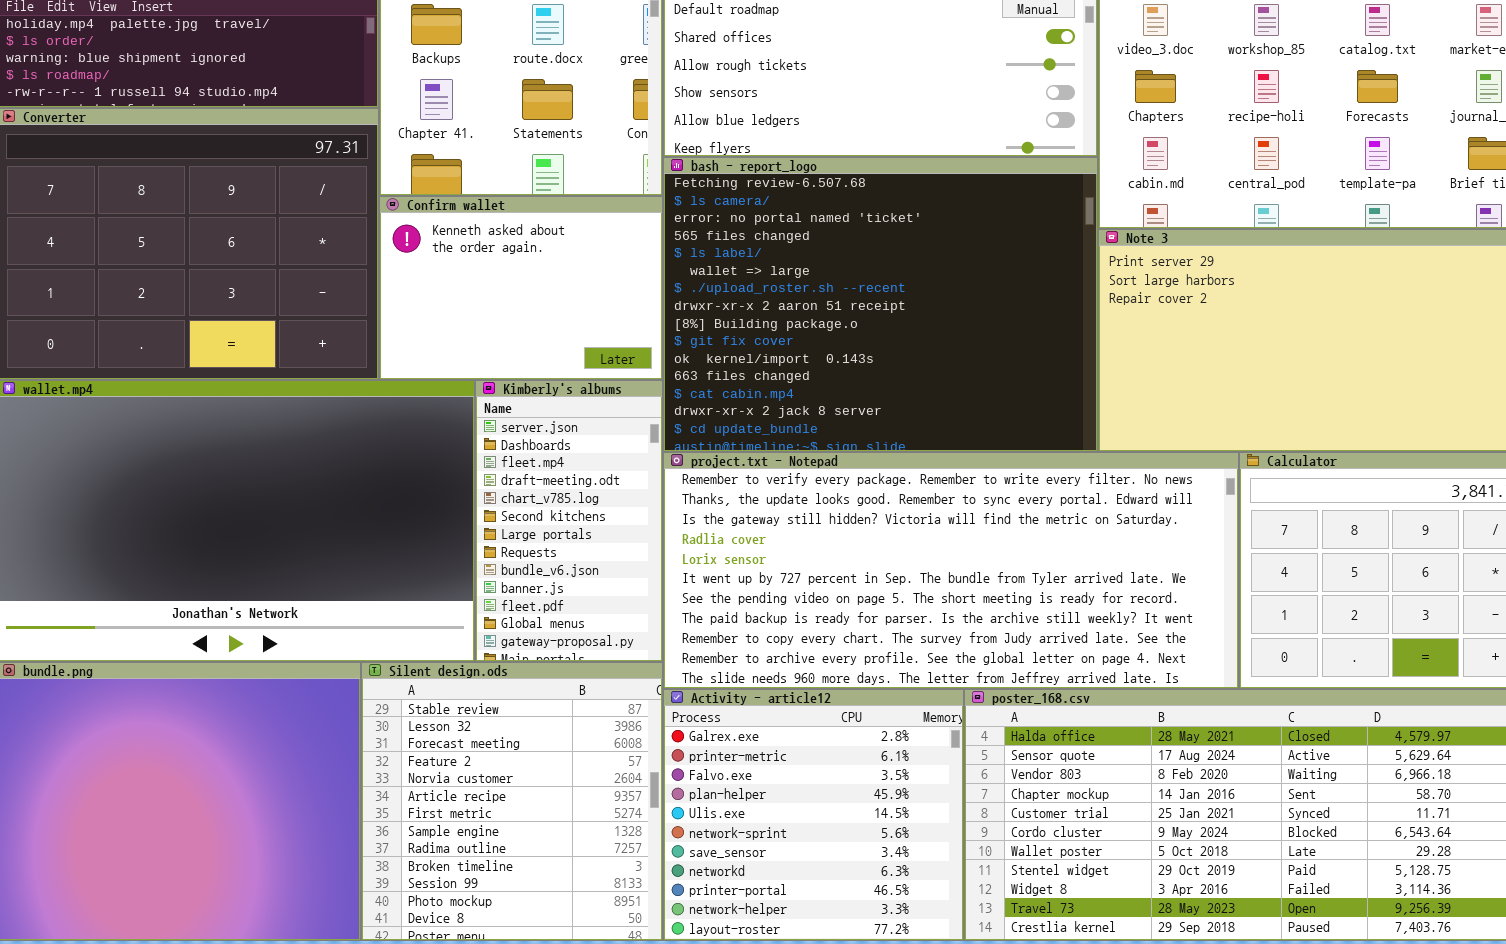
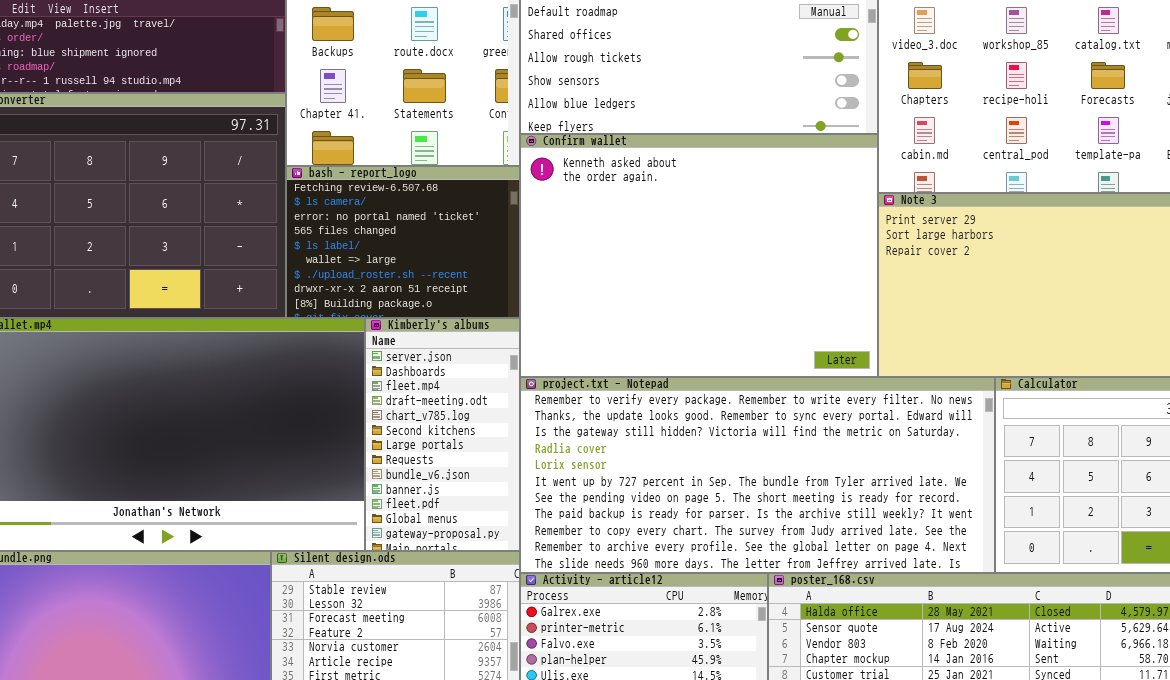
bash - report_logo: [663,157,1098,452] -> [286,166,520,318], moved, resized
Confirm wallet: [379,196,663,380] -> [520,134,878,377], moved, resized

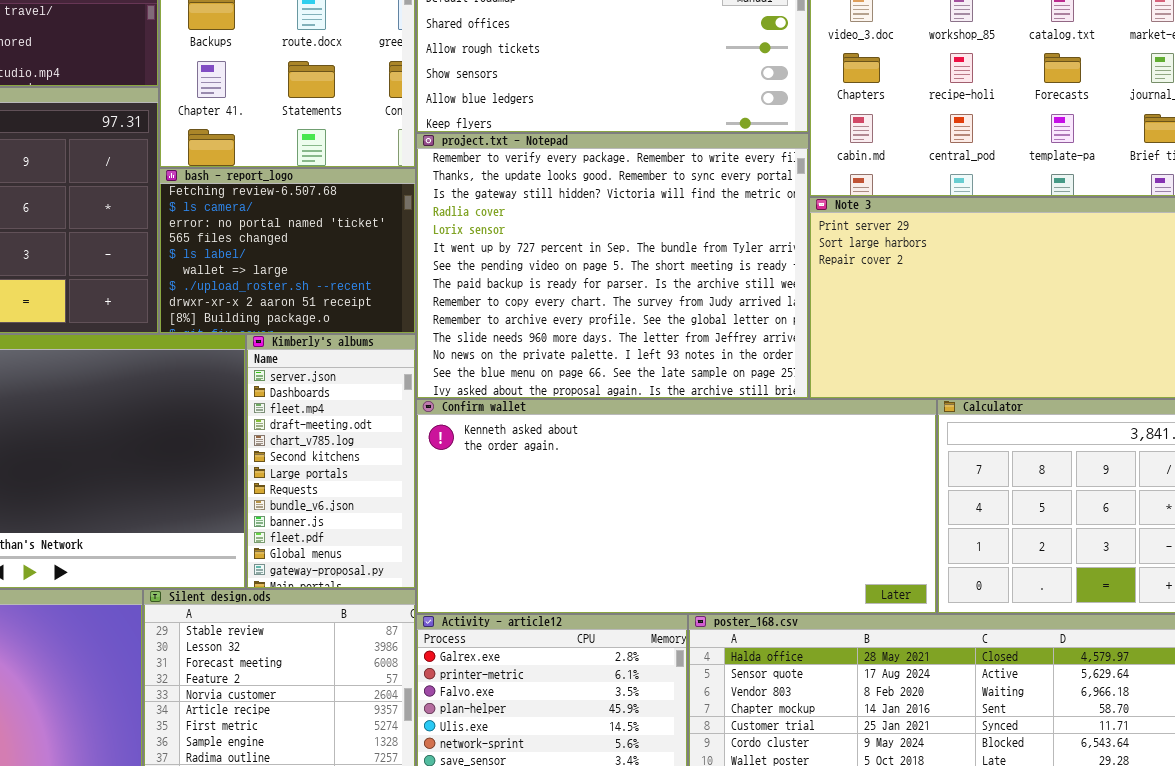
Confirm wallet: [520,134,878,377] -> [416,399,937,614], moved, resized
project.txt - Notepad: [520,377,995,573] -> [416,133,809,399], moved, resized

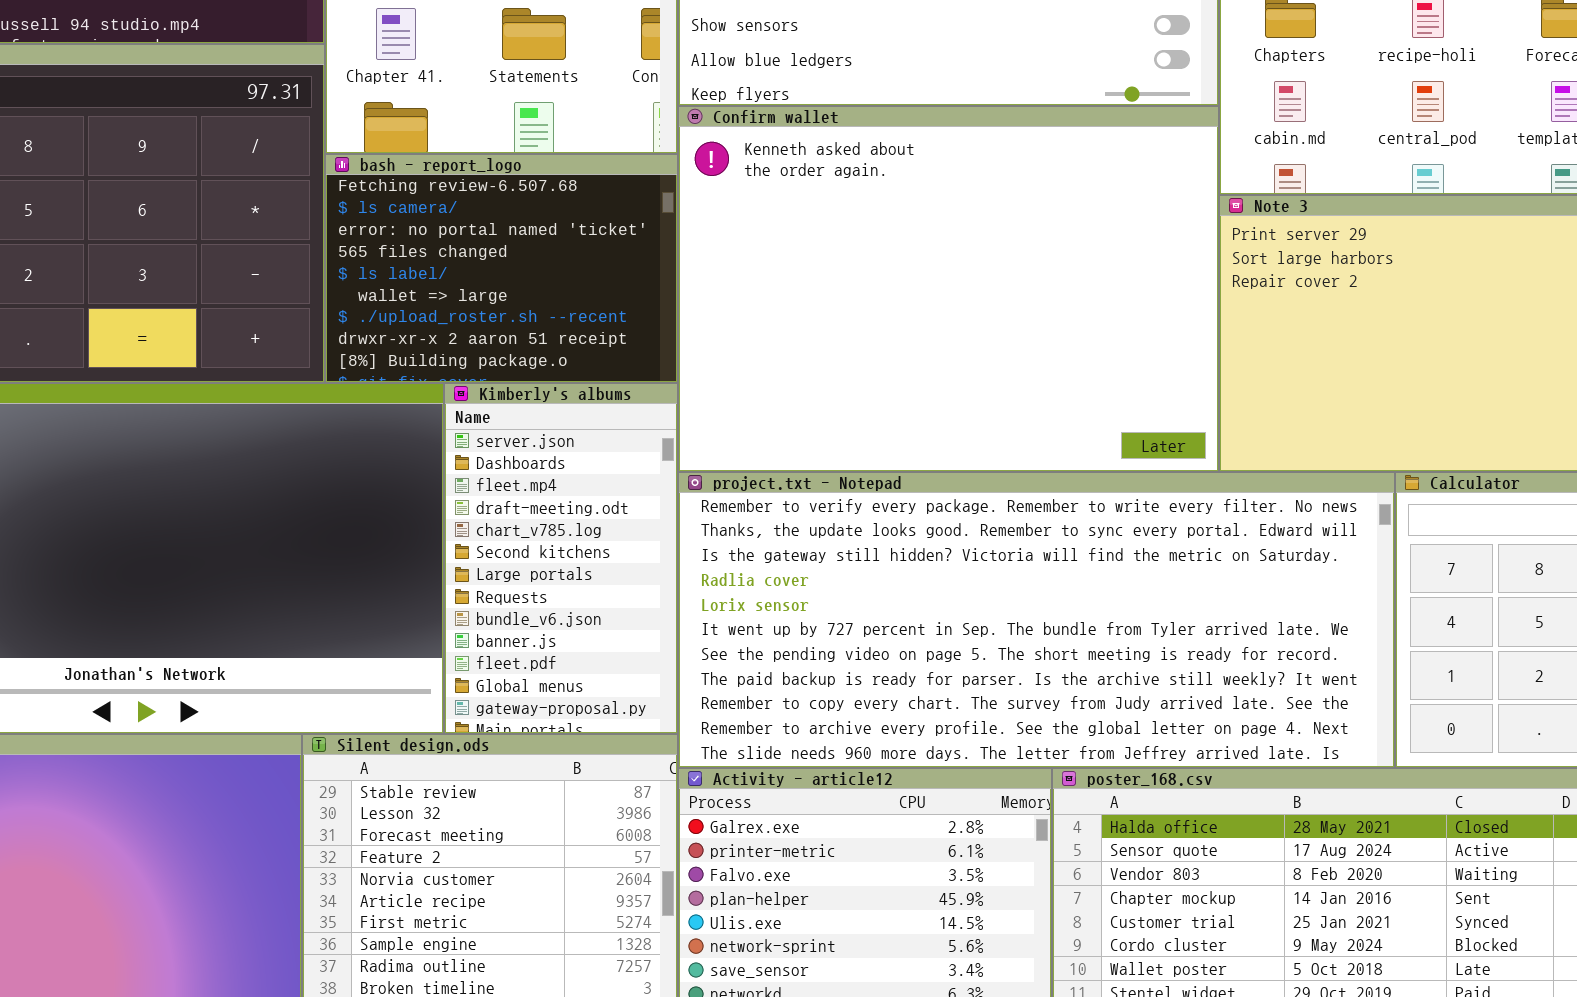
project.txt - Notepad: [416,133,809,399] -> [678,472,1395,768], moved, resized
Confirm wallet: [416,399,937,614] -> [678,106,1219,472], moved, resized

